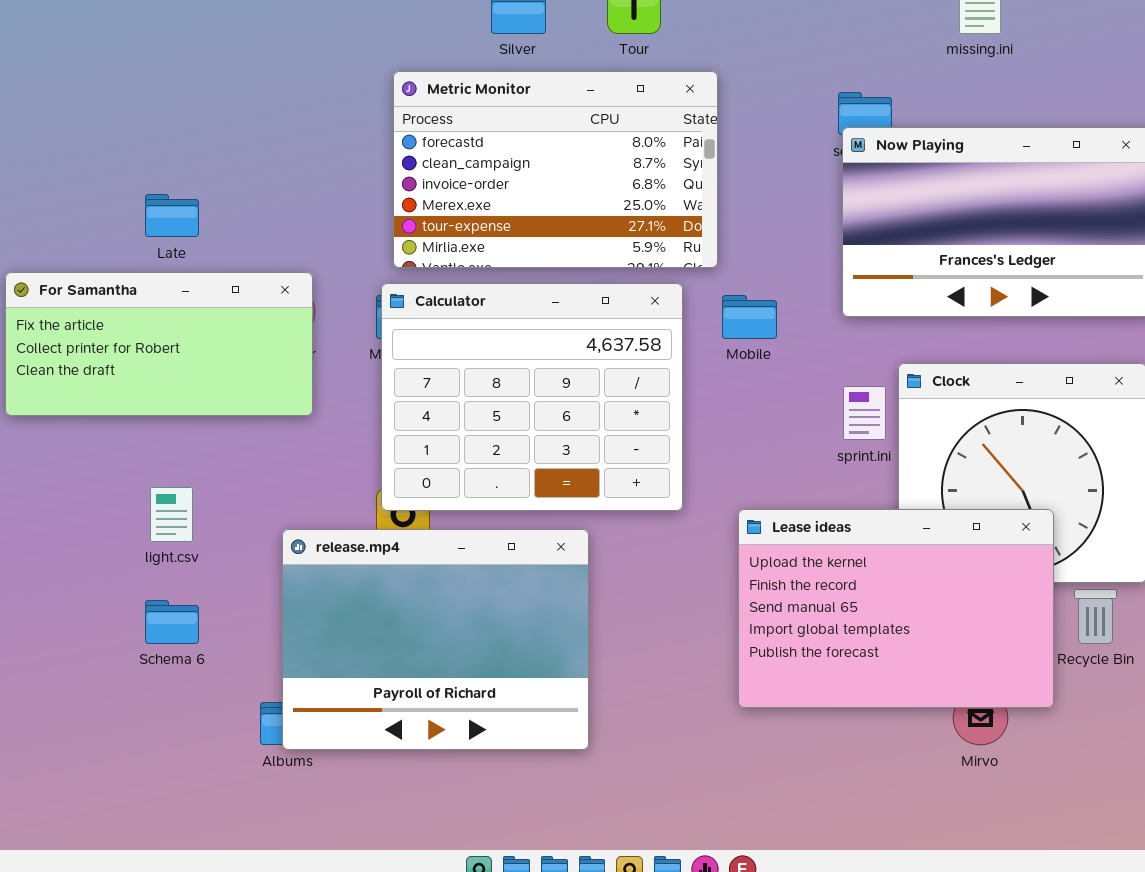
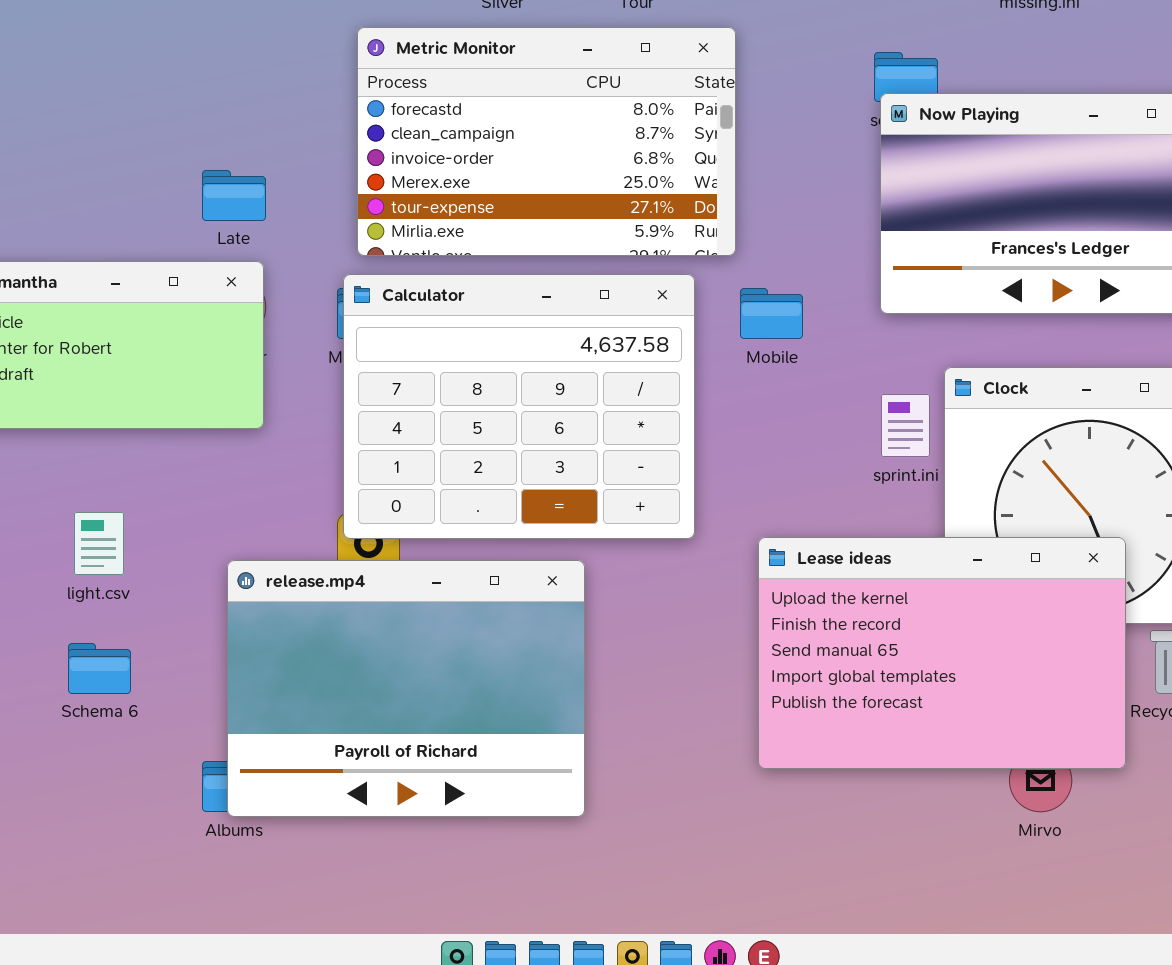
Late: [145,194,199,237] -> [202,170,266,221], moved

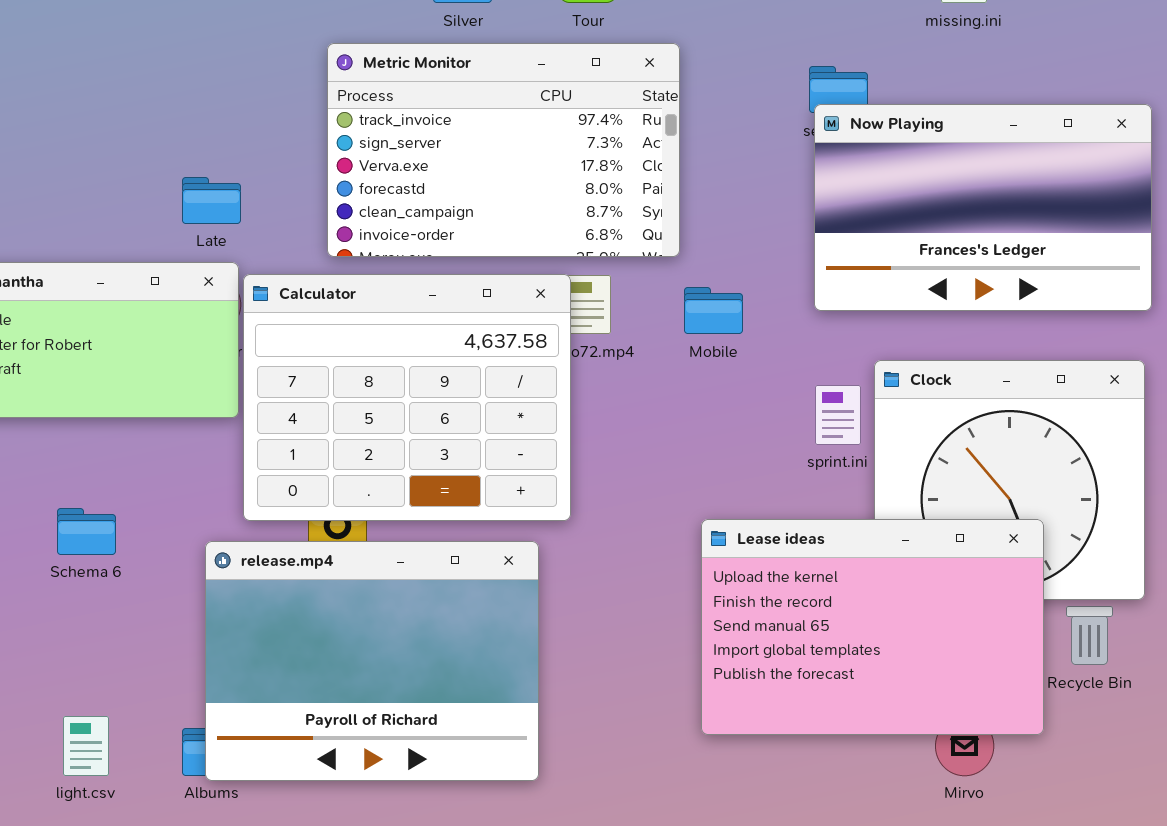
Metric Monitor: [357,27,736,256] -> [327,43,680,257], scrolled up 3 rows
Calculator: [343,274,695,539] -> [243,274,571,521], moved
light.csv: [74,512,124,575] -> [63,716,109,776], moved
Schema 6: [68,643,131,694] -> [57,508,116,555], moved

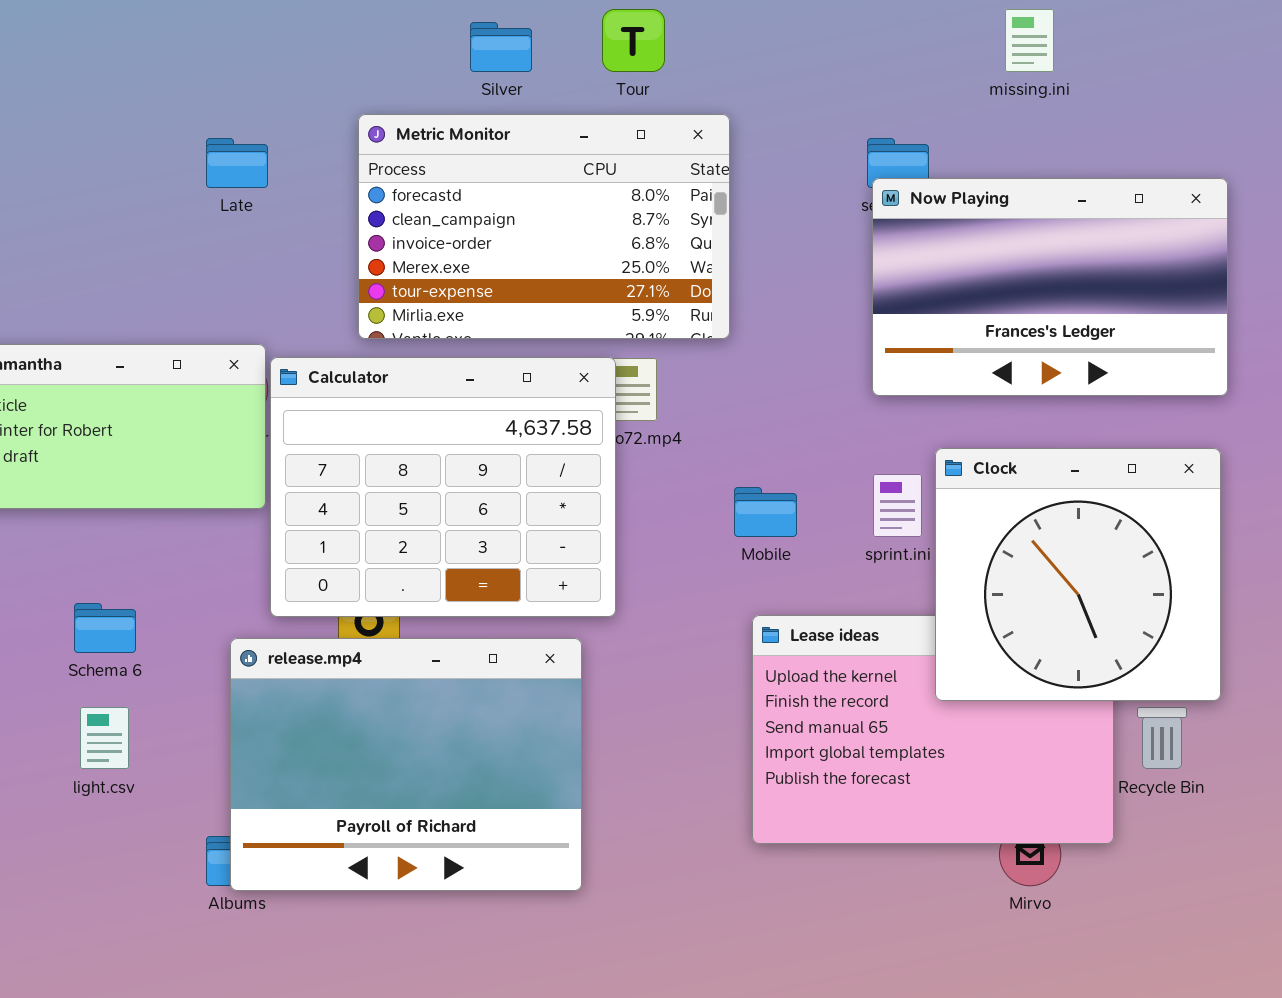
Metric Monitor: [327,43,680,257] -> [358,114,730,339], scrolled down 3 rows
Late: [182,177,241,224] -> [206,138,268,188], moved
Mobile: [684,287,743,334] -> [734,487,797,537], moved
Clock: [874,360,1145,600] -> [935,448,1221,701], raised
light.csv: [63,716,109,776] -> [80,707,129,769], moved

